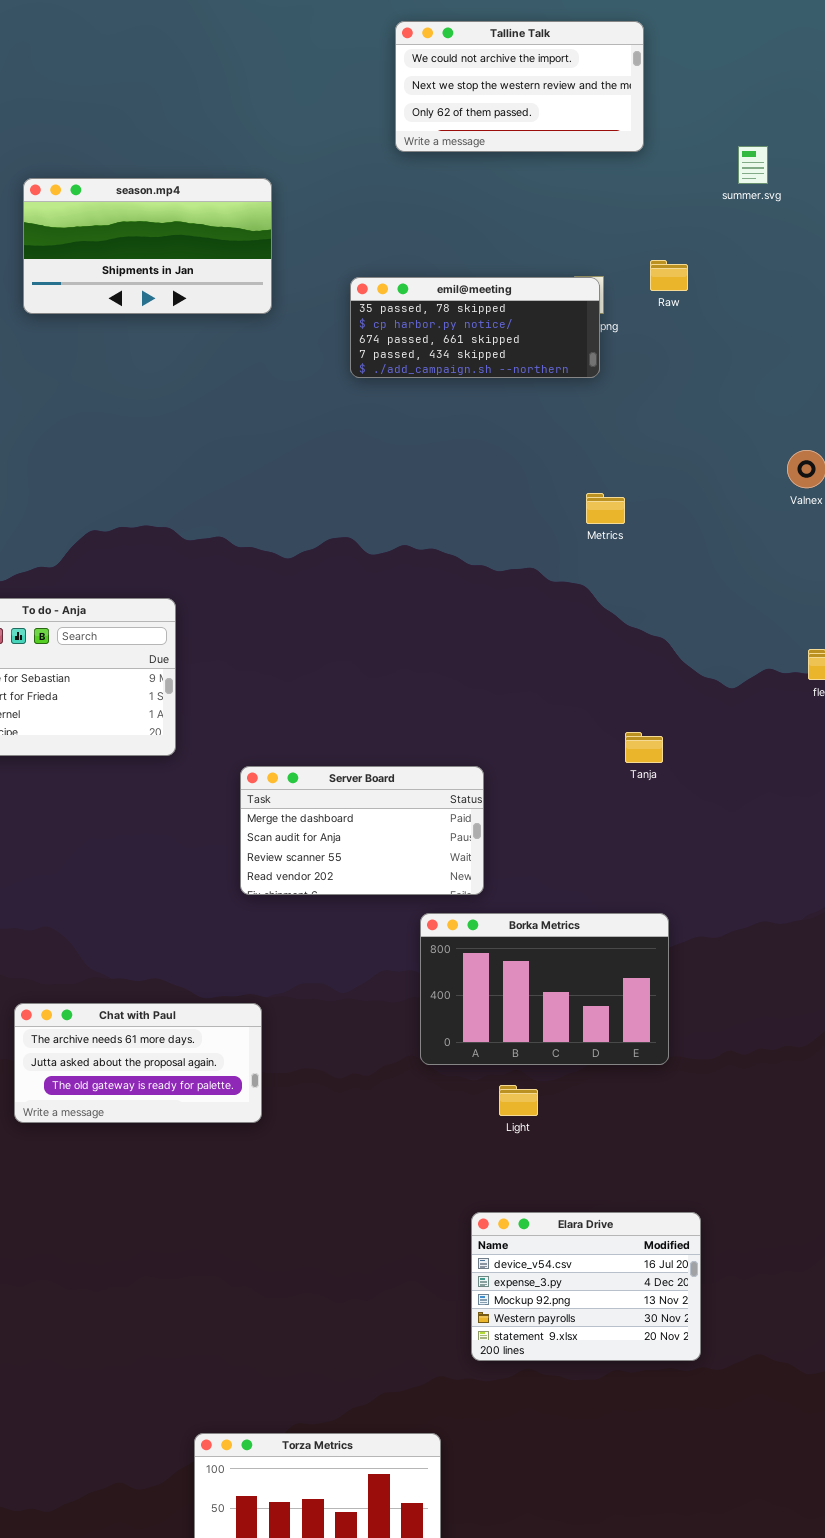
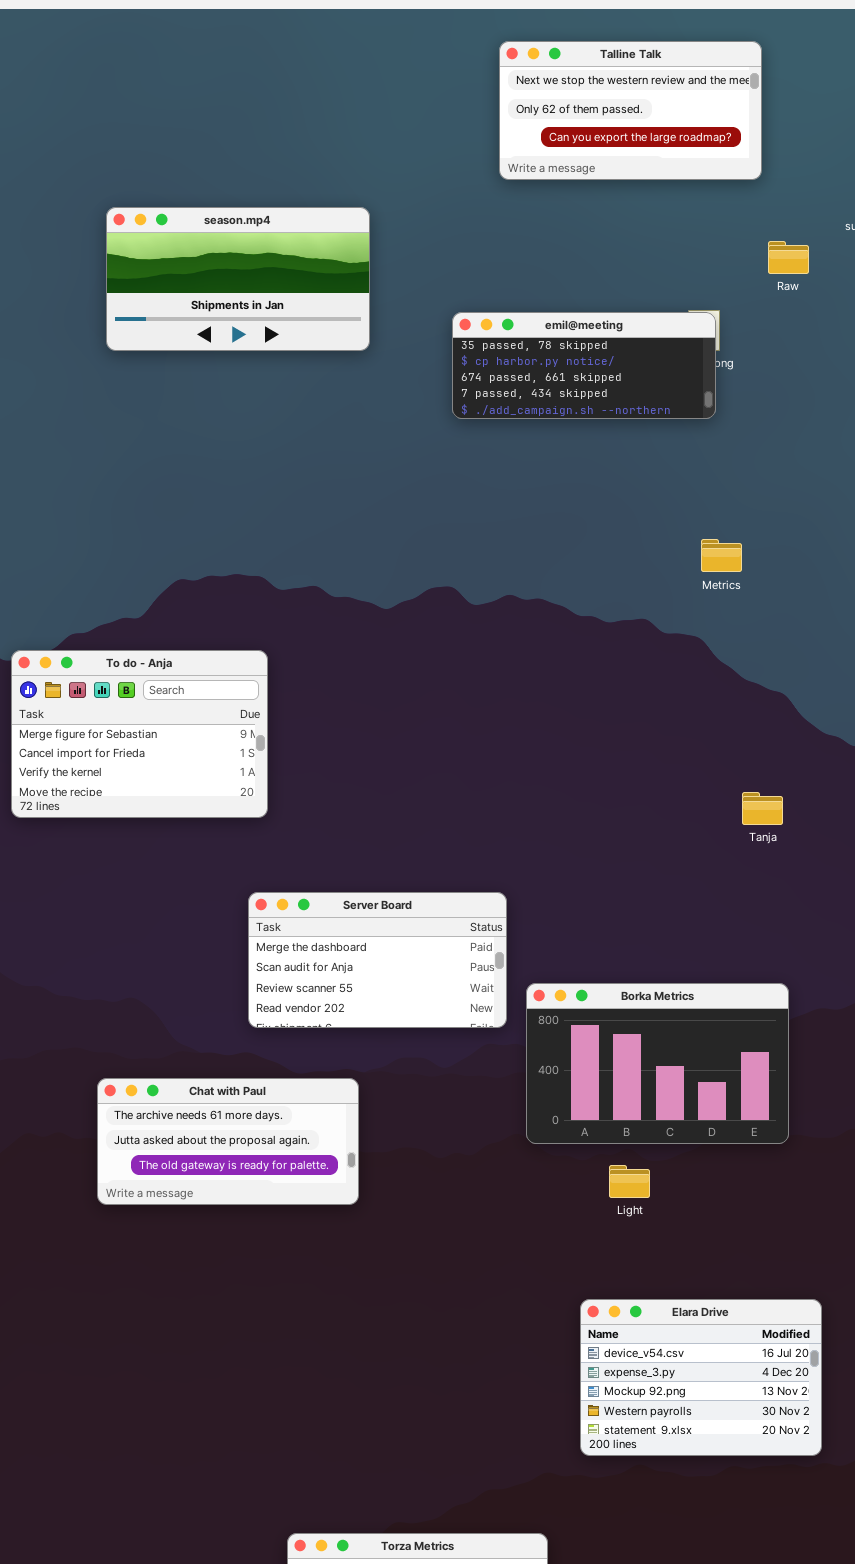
Talline Talk: [395,21,644,152] -> [499,41,762,180], scrolled down 1 row
Raw: [650,260,688,291] -> [768,241,809,274], moved
Server Board: [240,766,484,895] -> [248,892,507,1028], moved

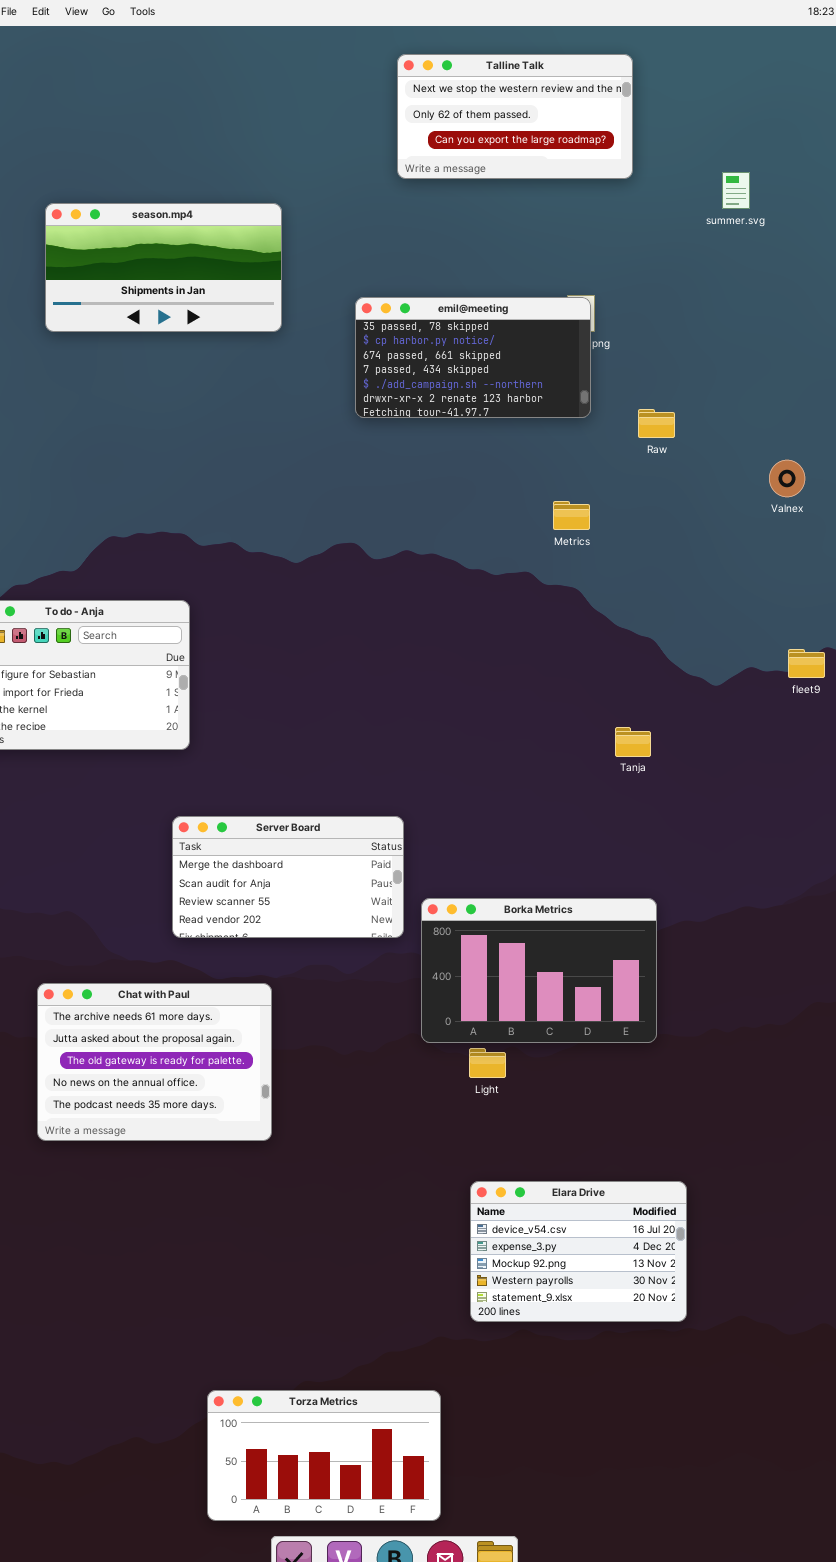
Raw: [768,241,809,274] -> [638,409,675,438], moved
emil@meeting: [452,312,716,419] -> [355,297,591,418], resized
Metrics: [701,539,742,572] -> [553,501,590,530], moved
Chat with Paul: [97,1078,359,1205] -> [37,983,272,1141], resized
Light: [609,1165,650,1198] -> [469,1048,506,1078], moved

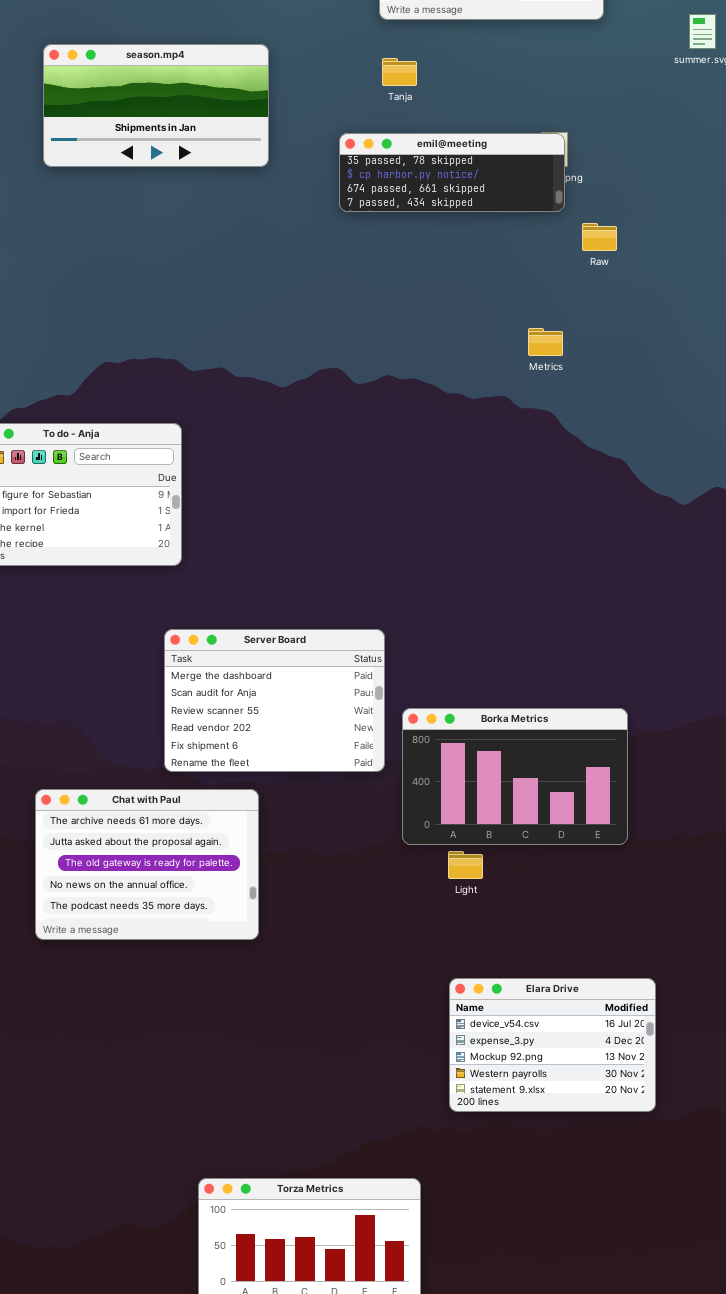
emil@meeting: [355,297,591,418] -> [339,133,565,212], resized
Raw: [638,409,675,438] -> [582,223,617,251], moved
Tanja: [615,727,651,757] -> [382,58,417,86], moved
Server Board: [172,816,404,938] -> [164,629,385,772], resized

